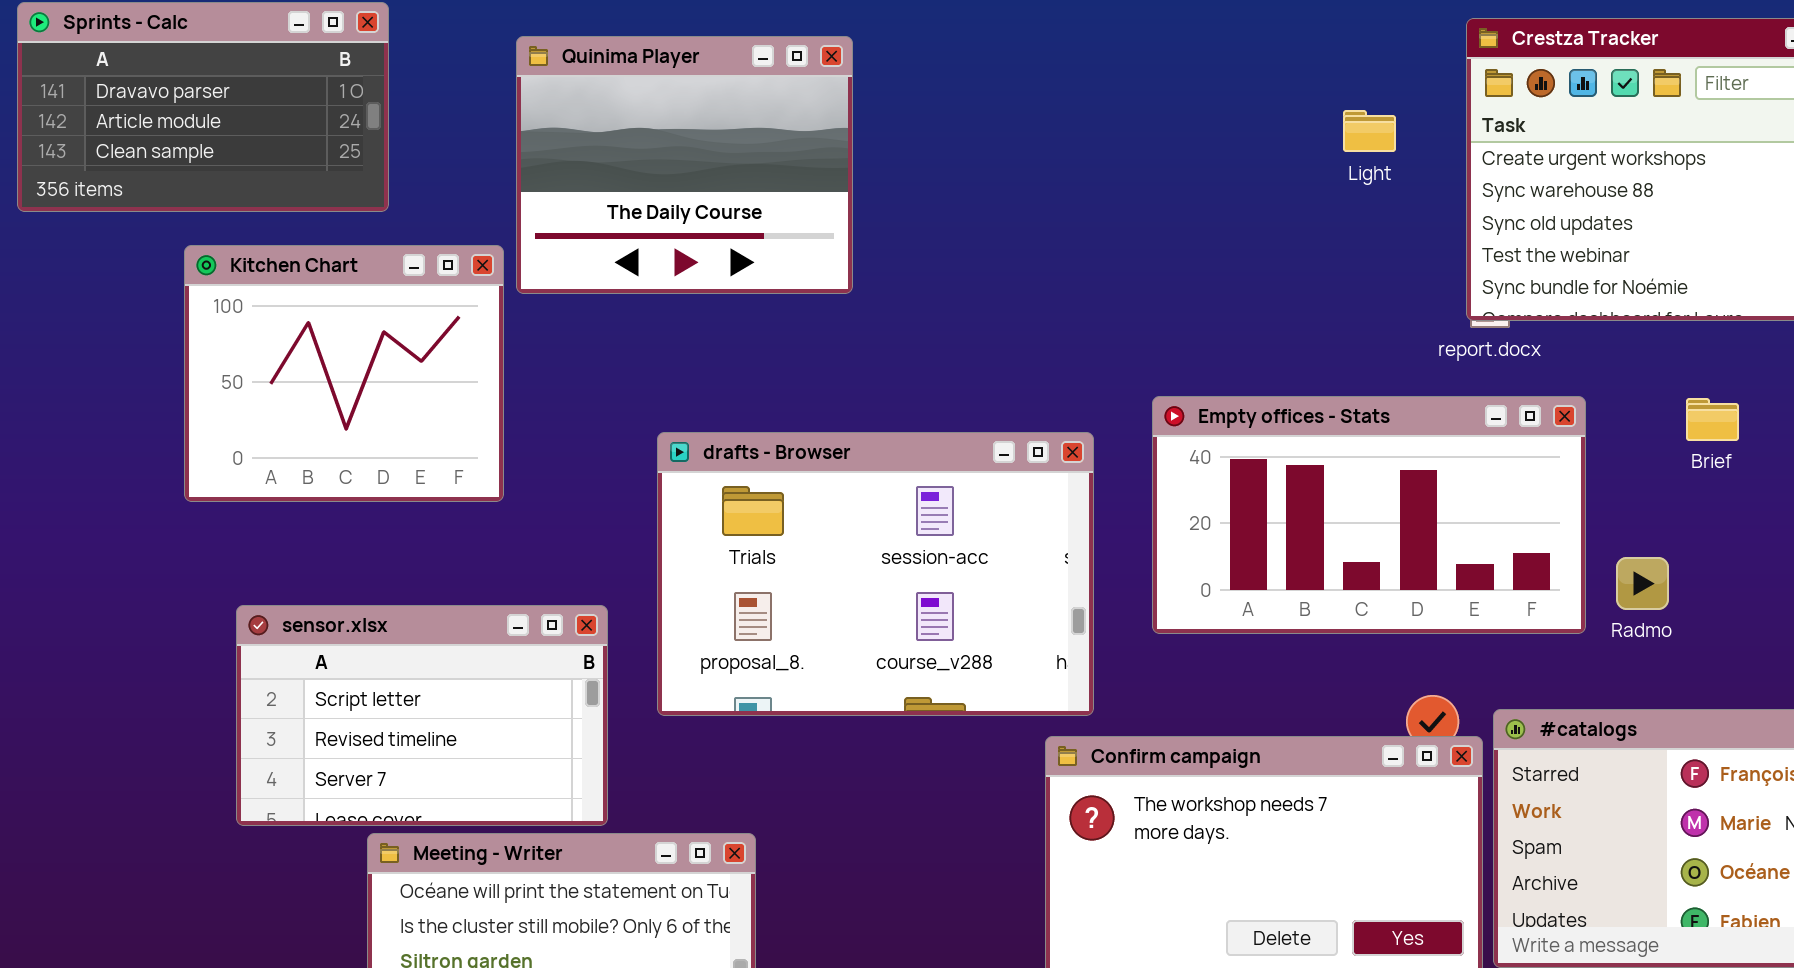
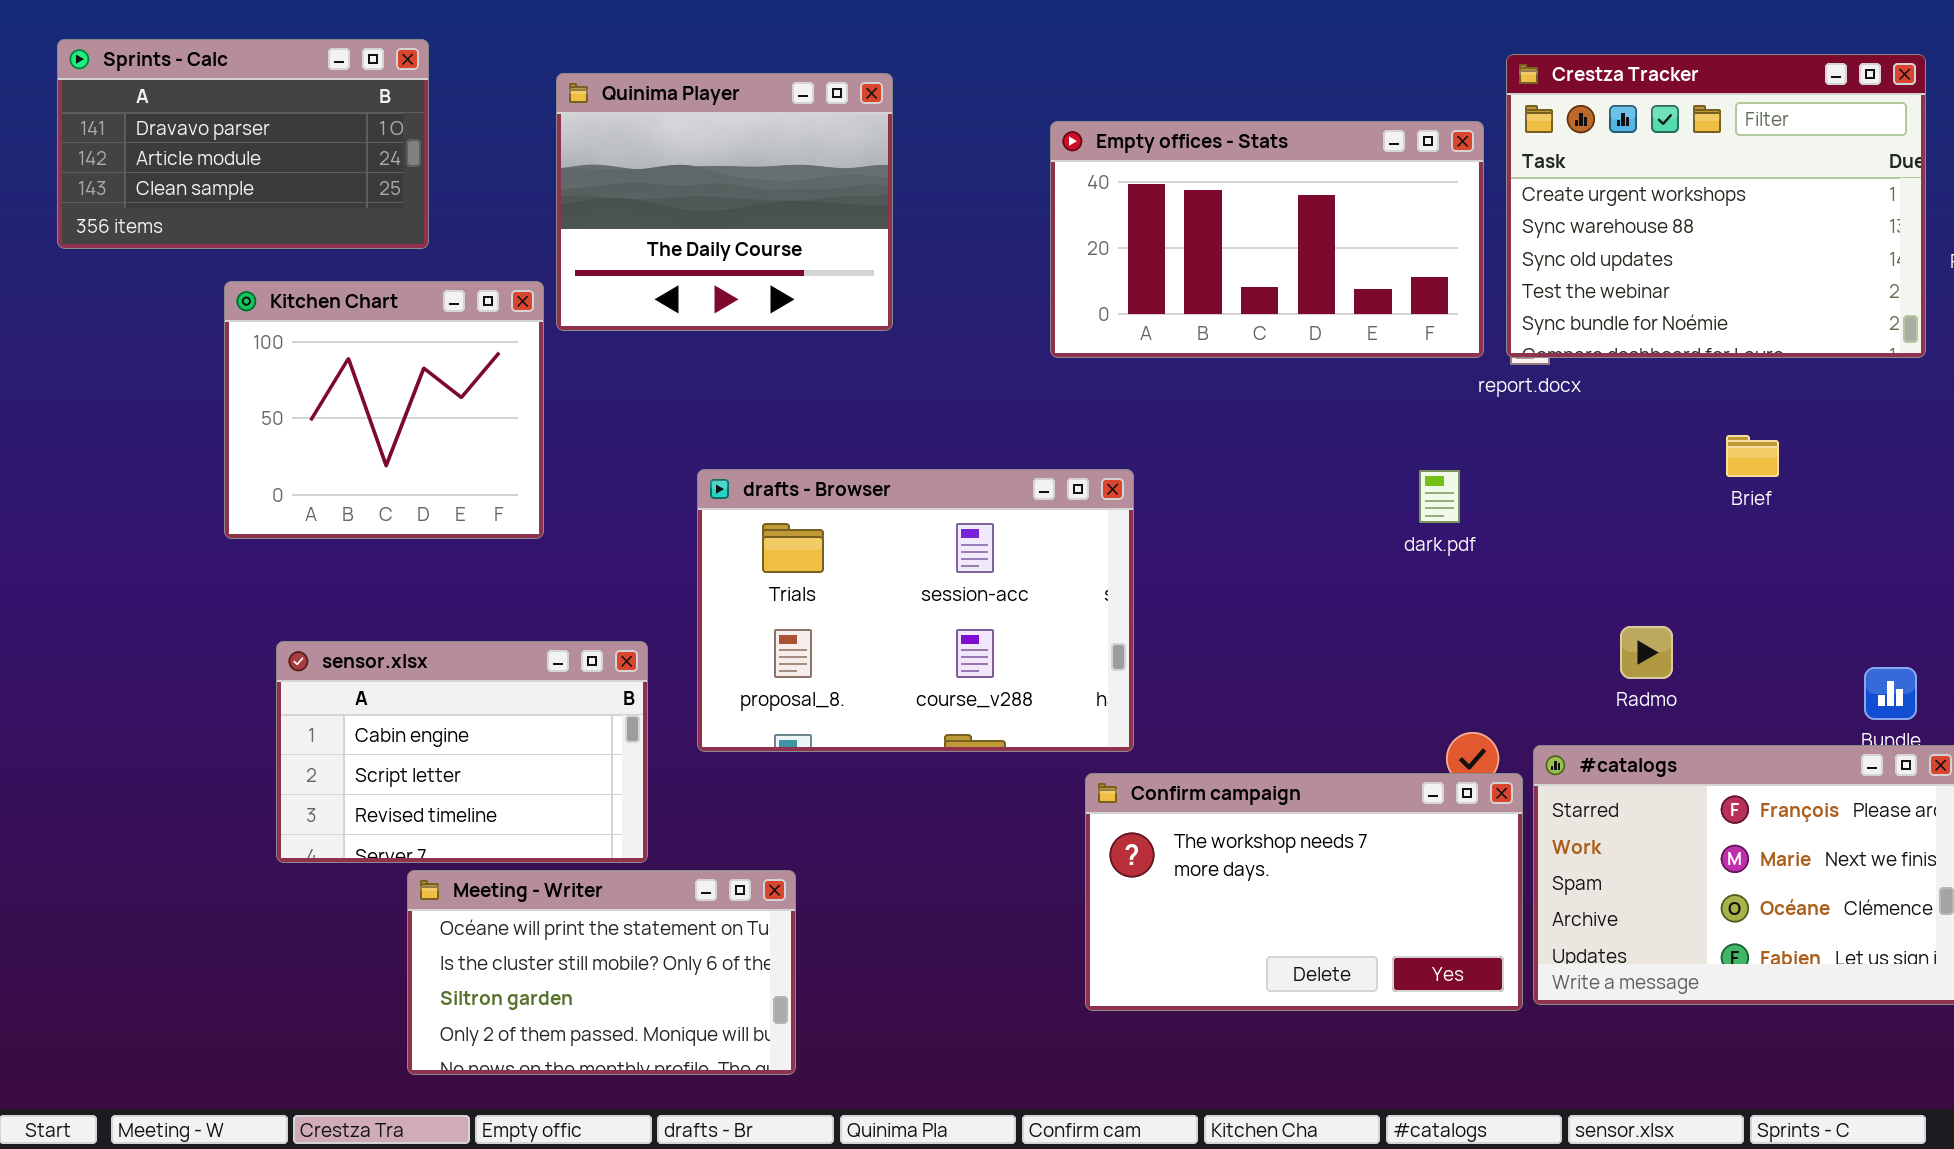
Empty offices - Stats: [1152,396,1586,634] -> [1050,121,1484,358], moved
Radmo: [1616,557,1669,610] -> [1620,626,1673,679], moved
sensor.xlsx: [236,605,608,826] -> [276,641,648,863], scrolled up 1 row

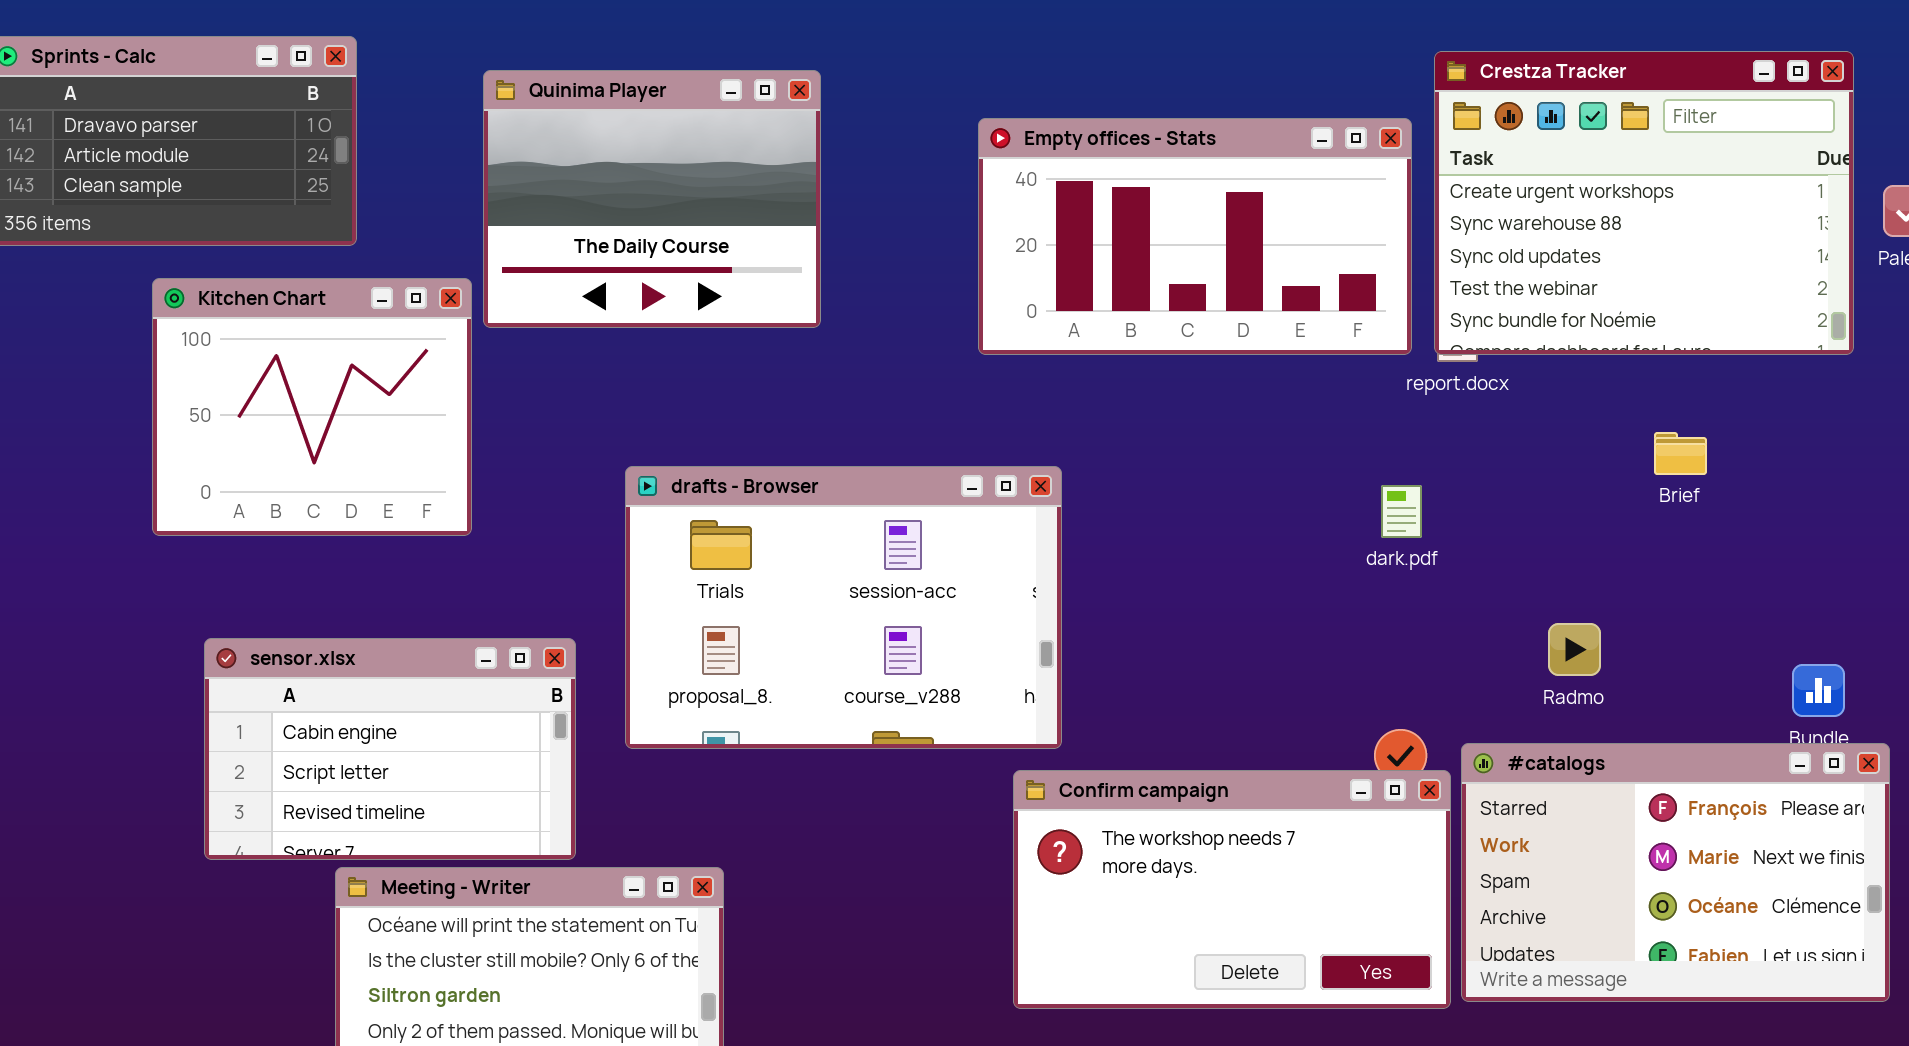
dark.pdf: [1419,470,1460,523] -> [1381,485,1422,538], moved

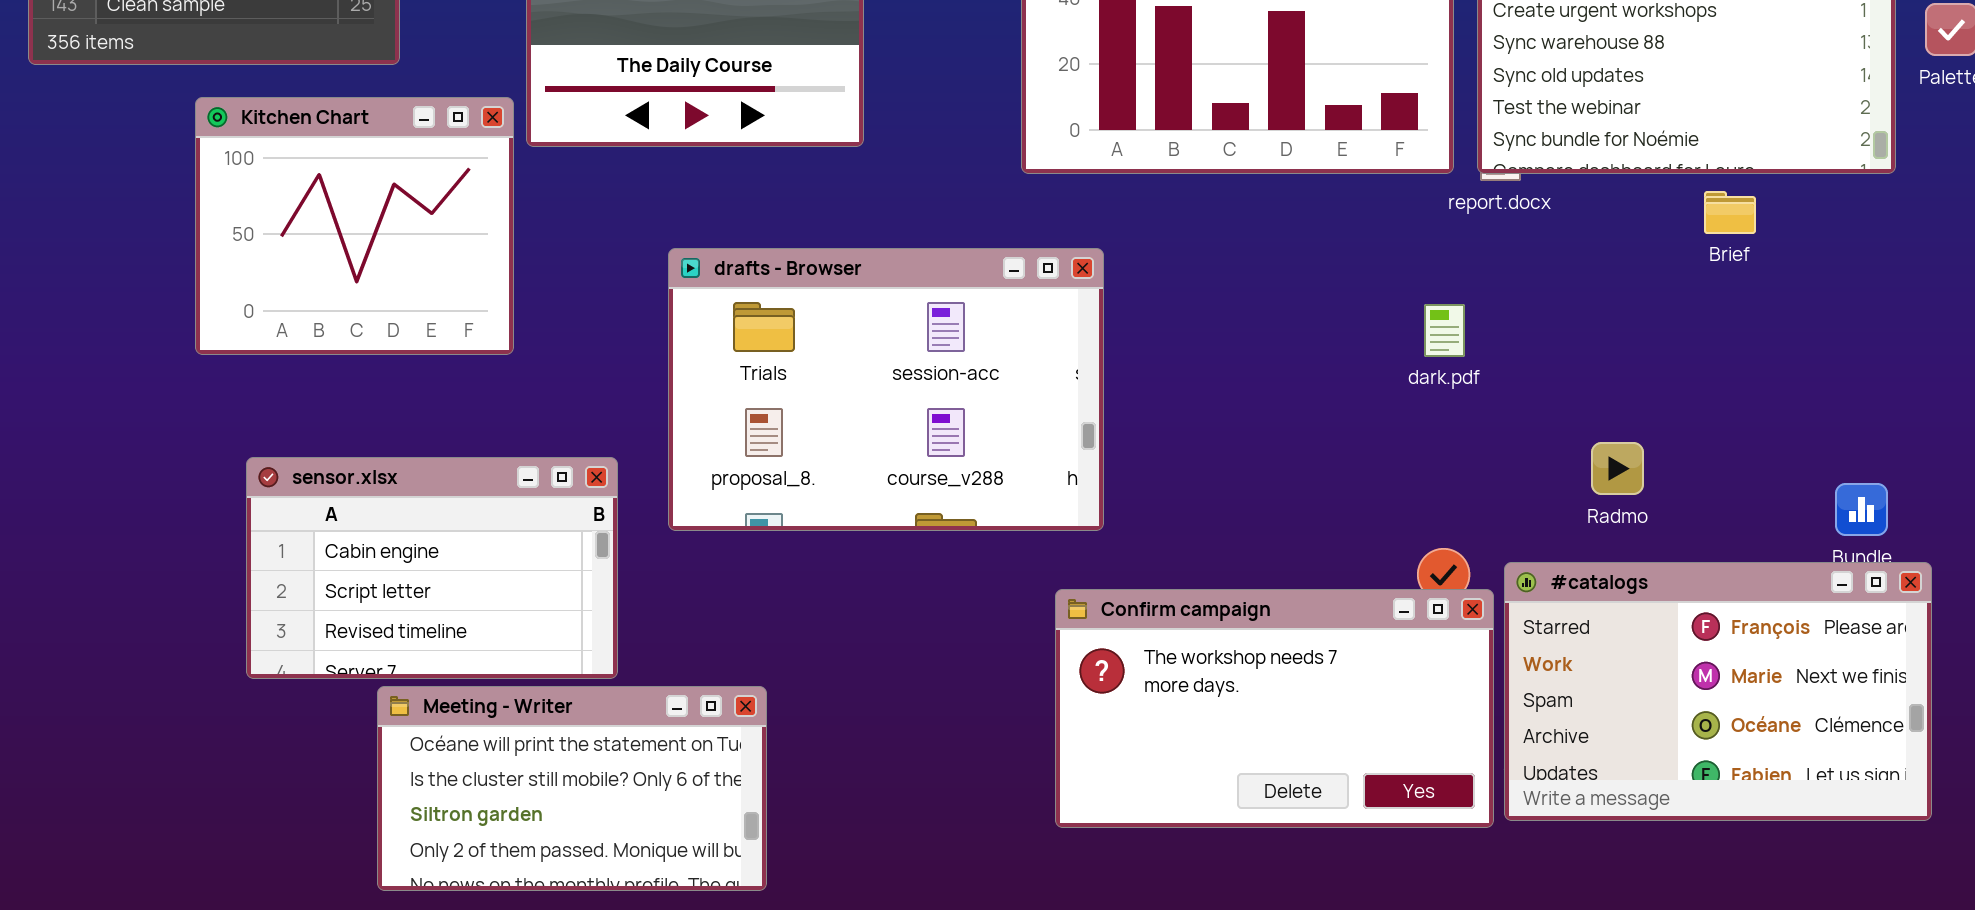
Brief: [1654,432,1707,475] -> [1704,191,1756,234], moved
drafts - Browser: [625,466,1062,749] -> [668,248,1104,531], moved

